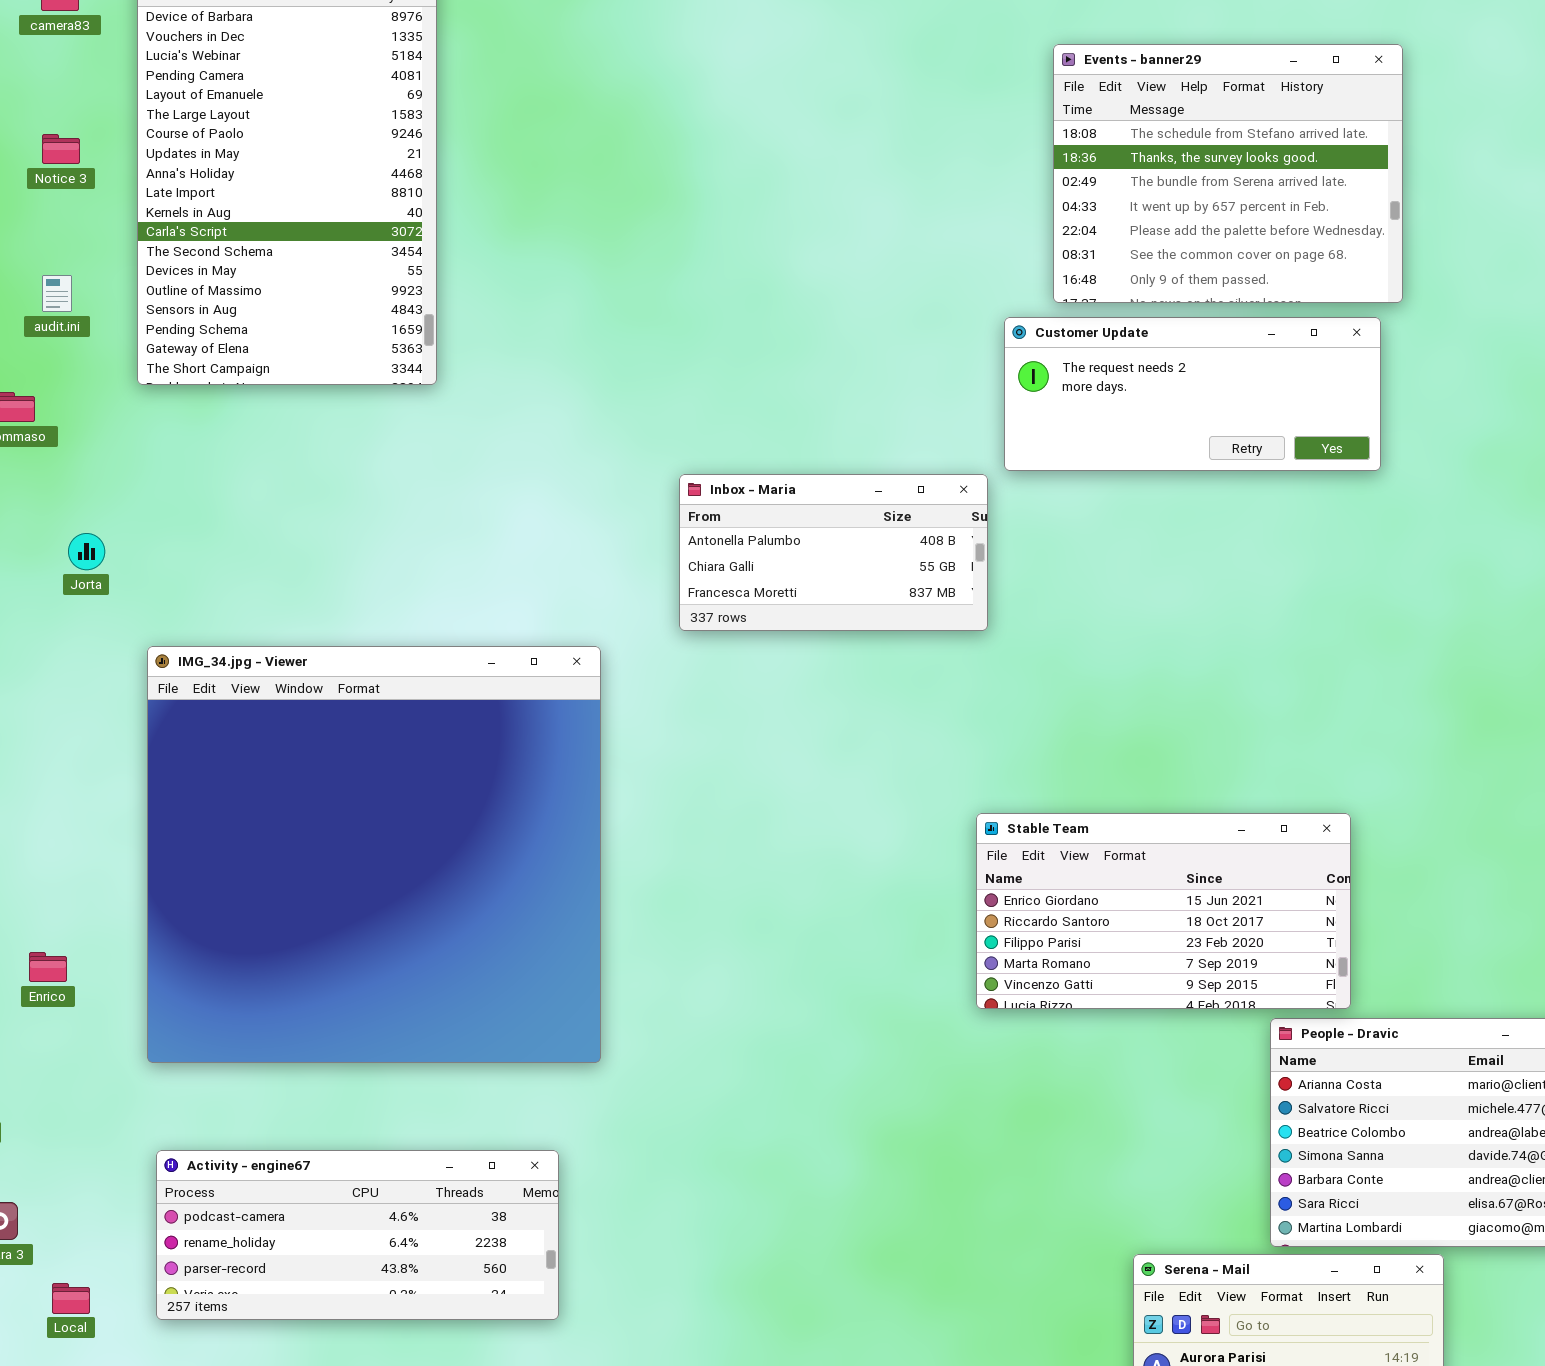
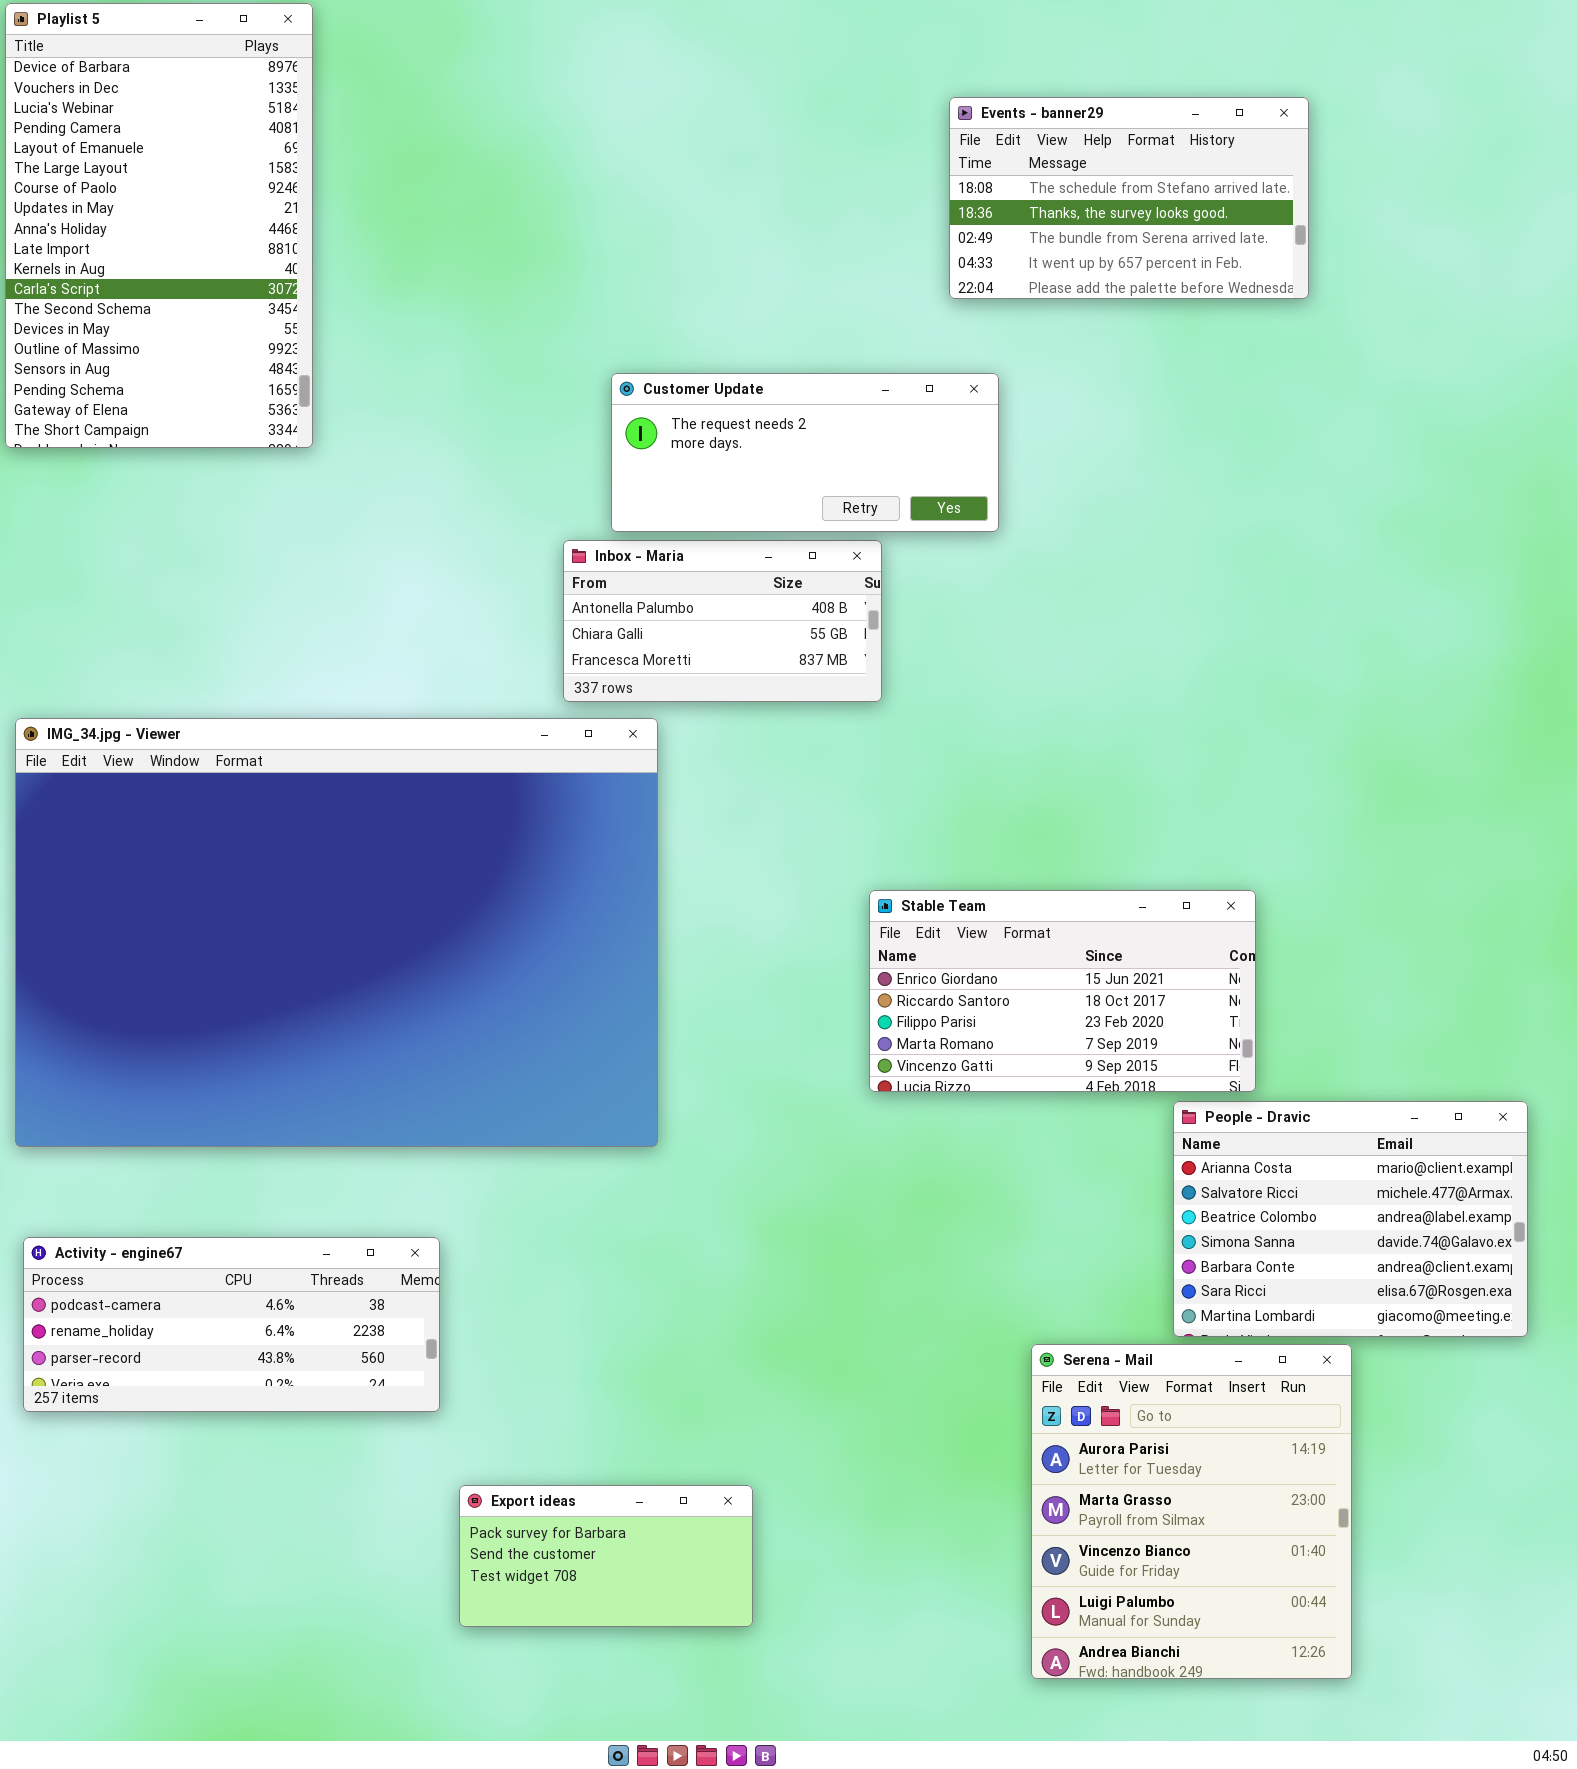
Events - banner29: [1053,44,1403,303] -> [949,97,1309,299], resized
Customer Update: [1004,317,1381,471] -> [611,373,999,532], moved
IMG_34.jpg - Viewer: [147,646,601,1063] -> [15,718,658,1147], resized

